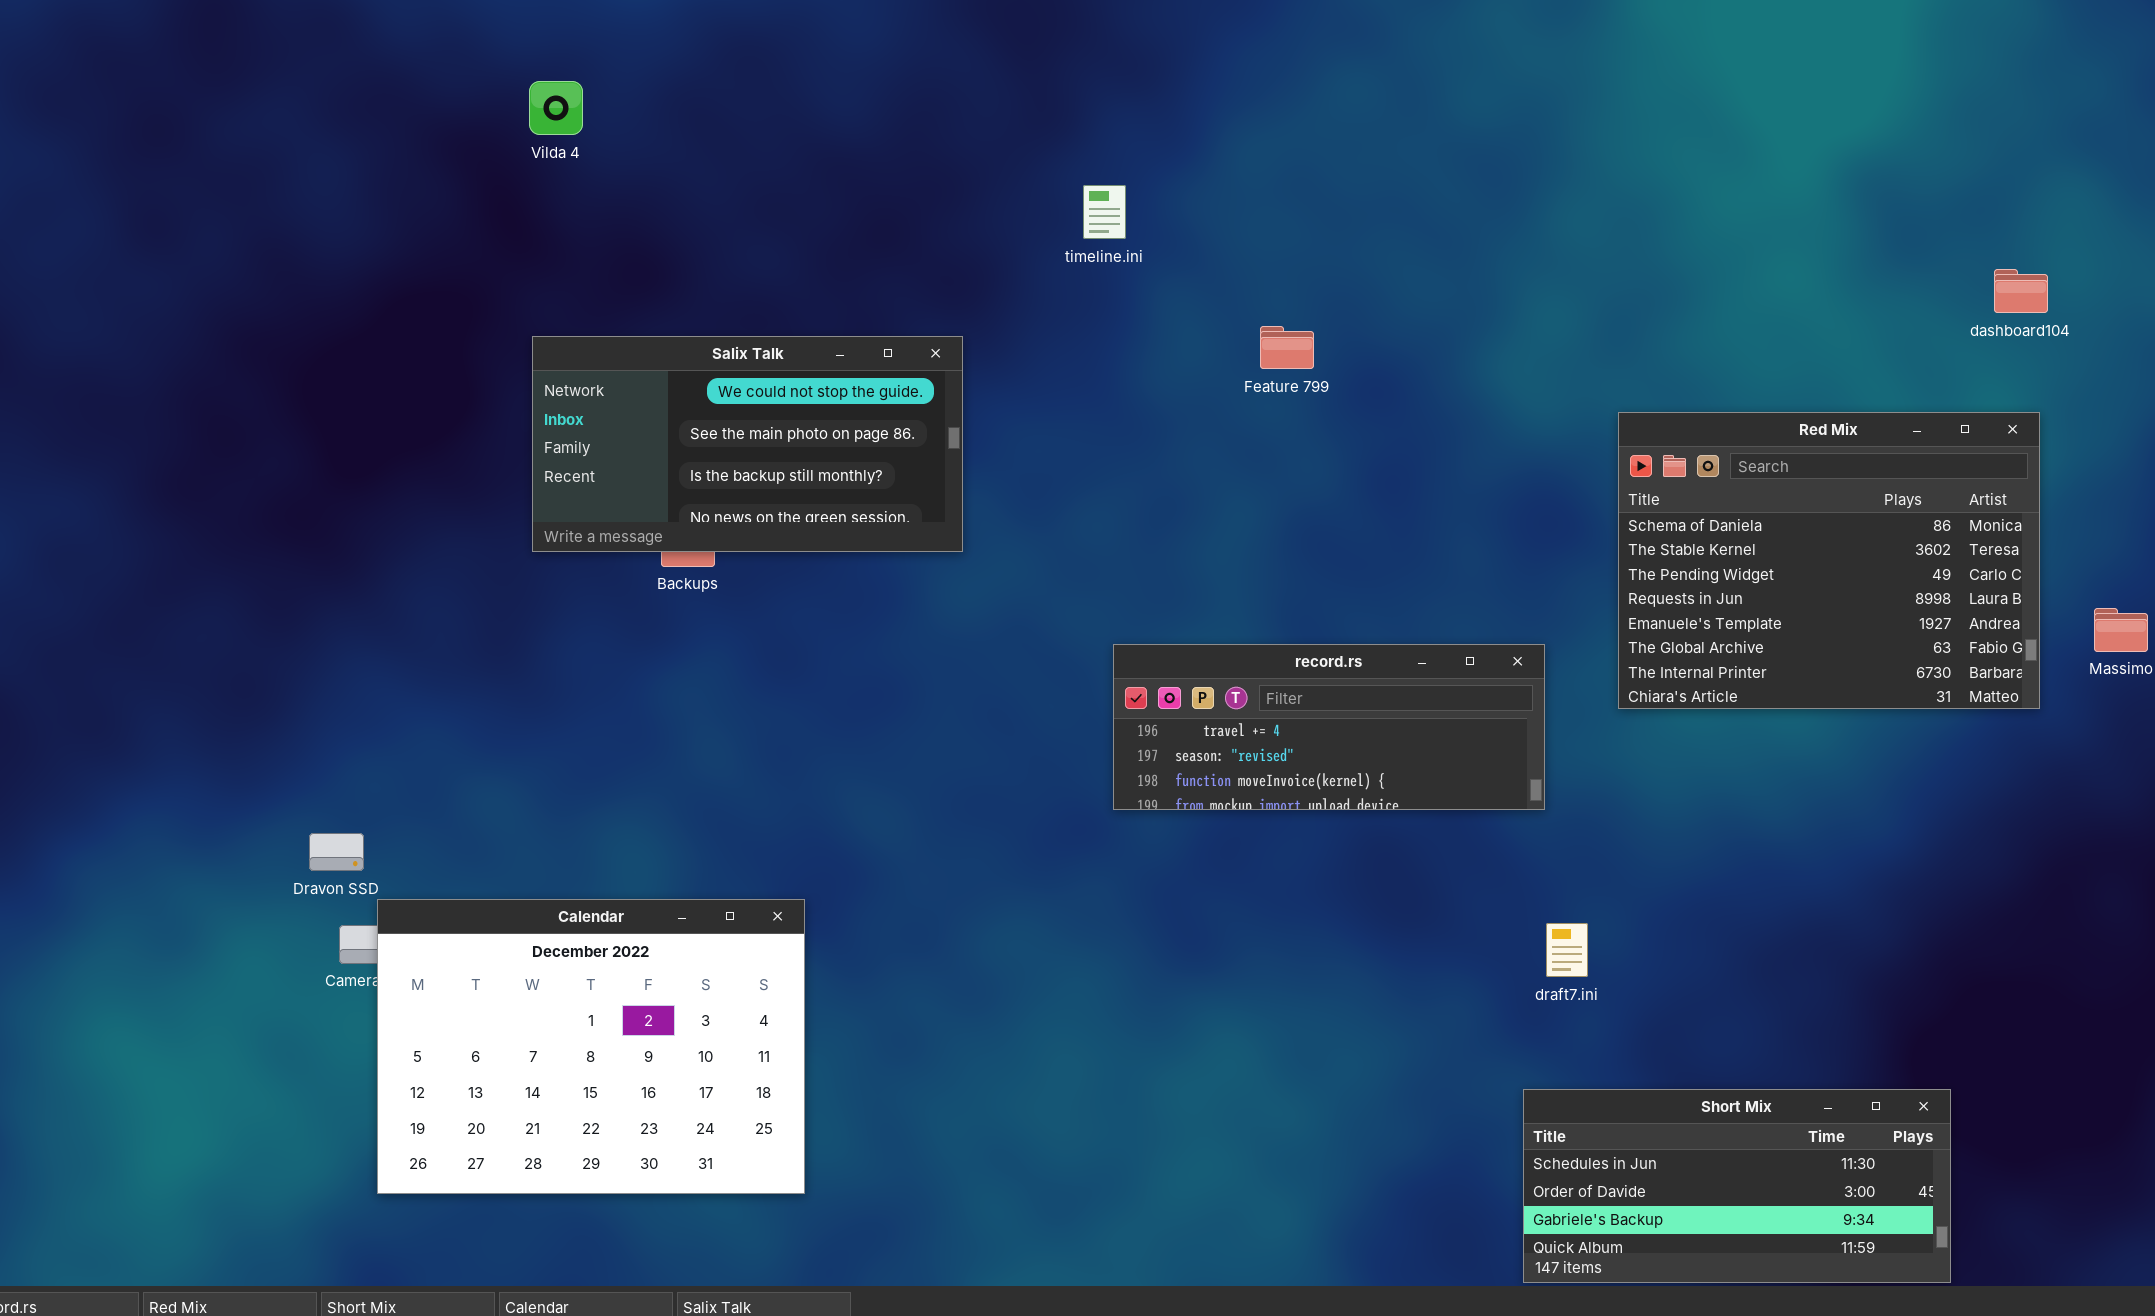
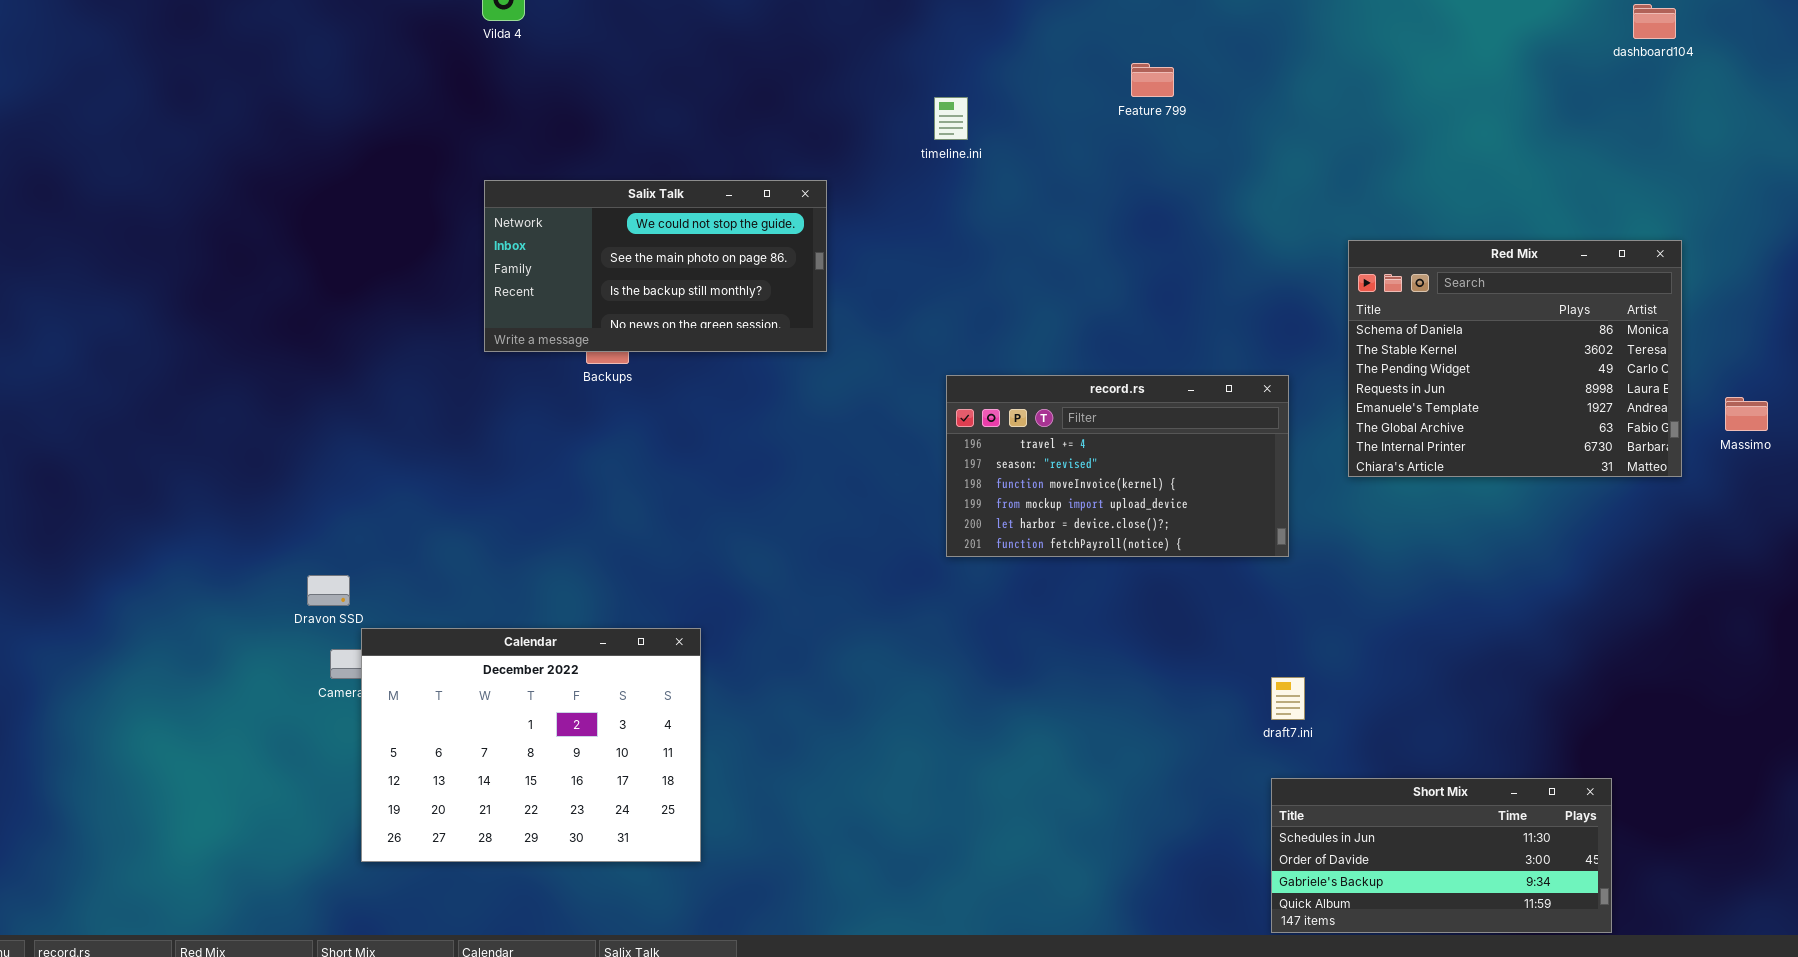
timeline.ini: [1083,185,1126,239] -> [934,97,968,140], moved
dashboard104: [1994,269,2048,313] -> [1633,4,1676,39], moved
Feature 799: [1260,326,1314,369] -> [1131,63,1174,97], moved
record.rs: [1113,644,1545,810] -> [946,375,1289,557], resized
draft7.ini: [1546,923,1588,977] -> [1271,677,1305,720], moved

